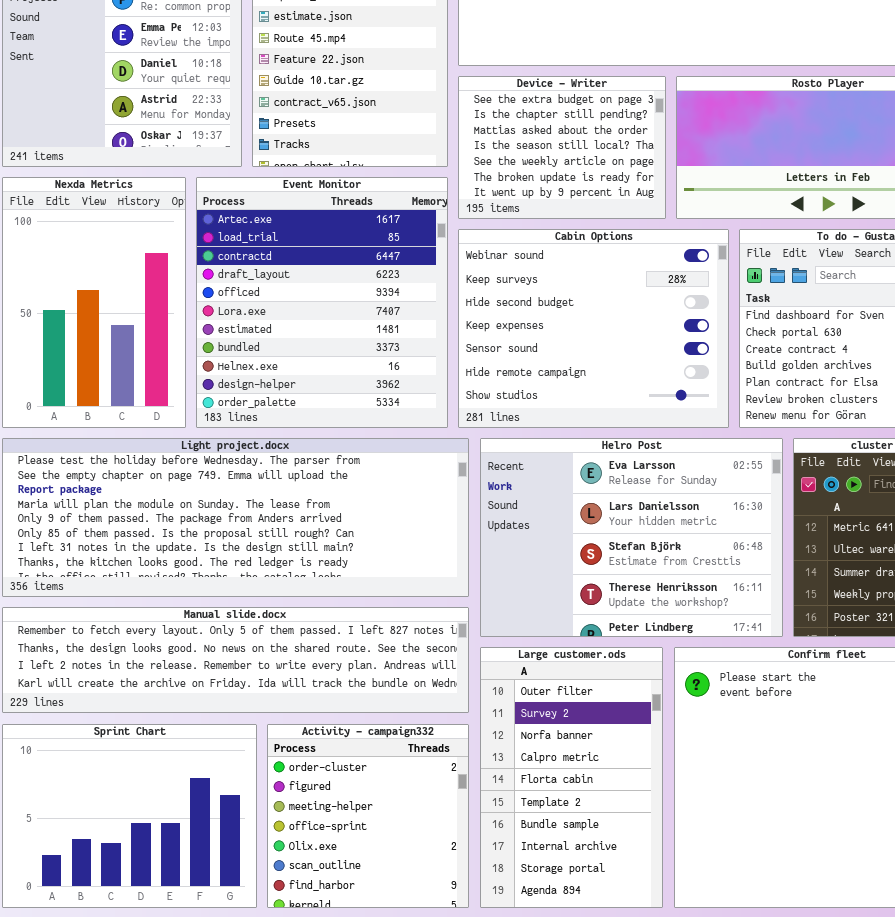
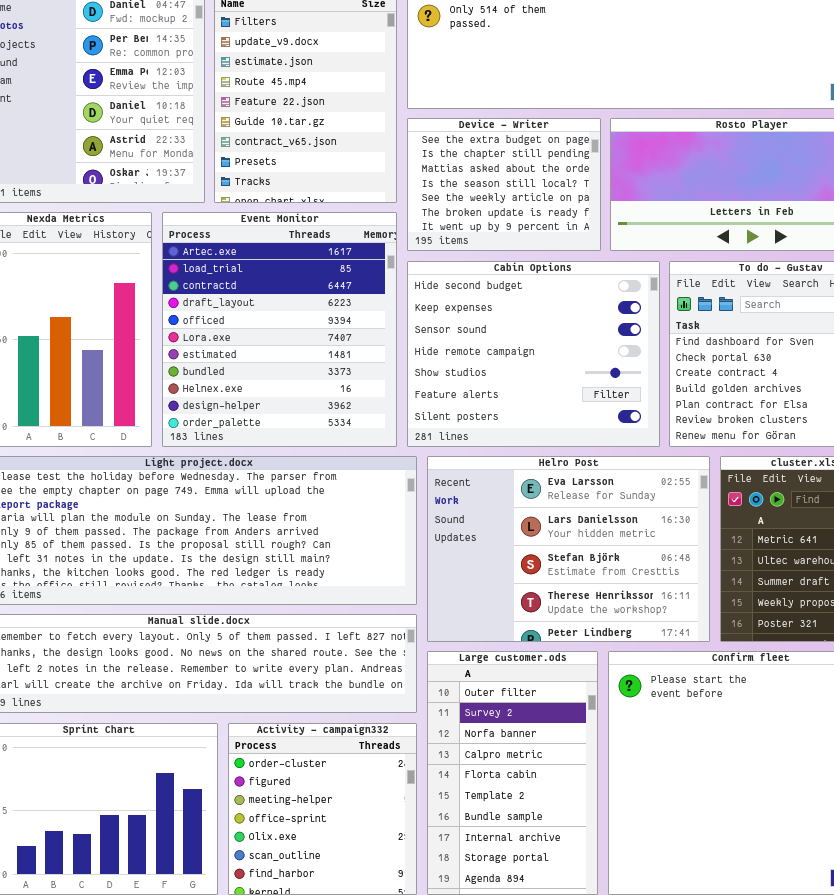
Cabin Options: [458,229,729,428] -> [407,261,660,447], scrolled down 2 rows

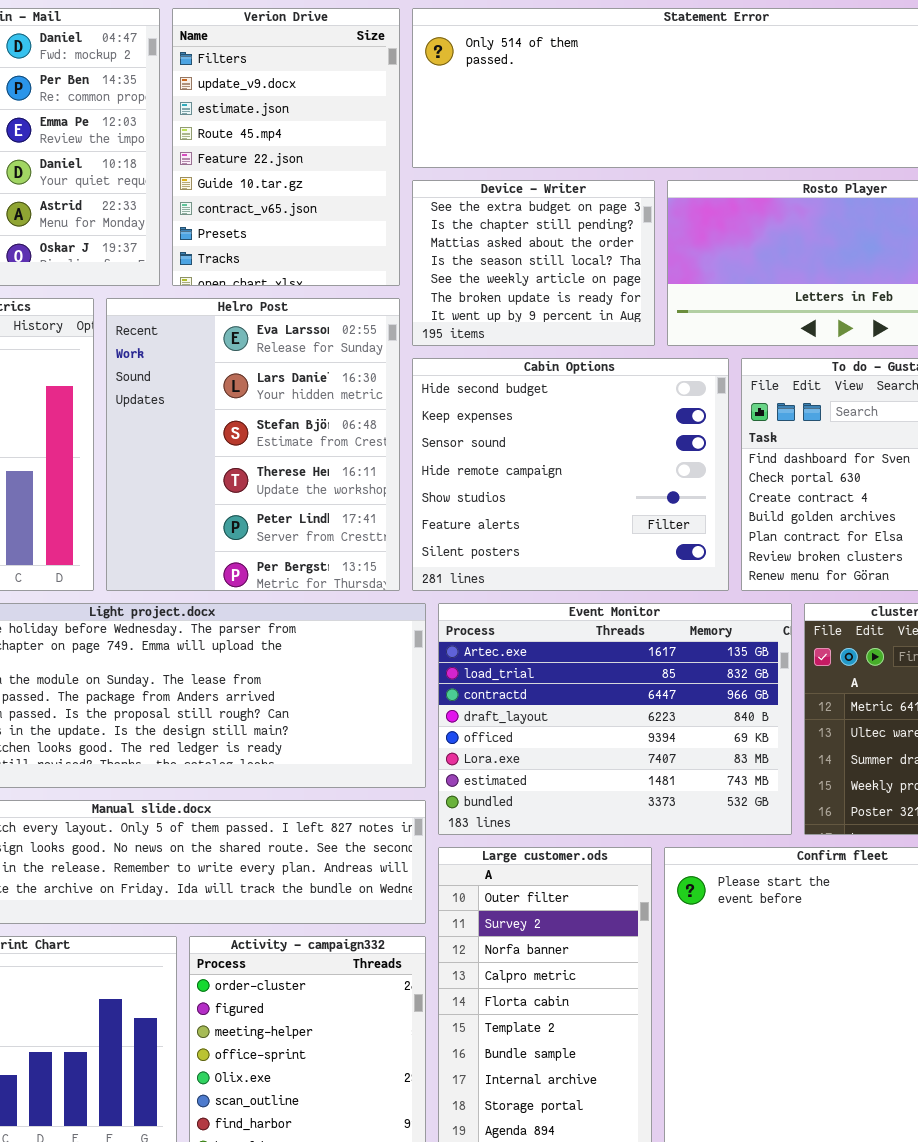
Event Monitor: [162,212,397,447] -> [438,603,792,835], moved, resized
Helro Post: [427,456,710,642] -> [106,298,400,591], moved, resized

